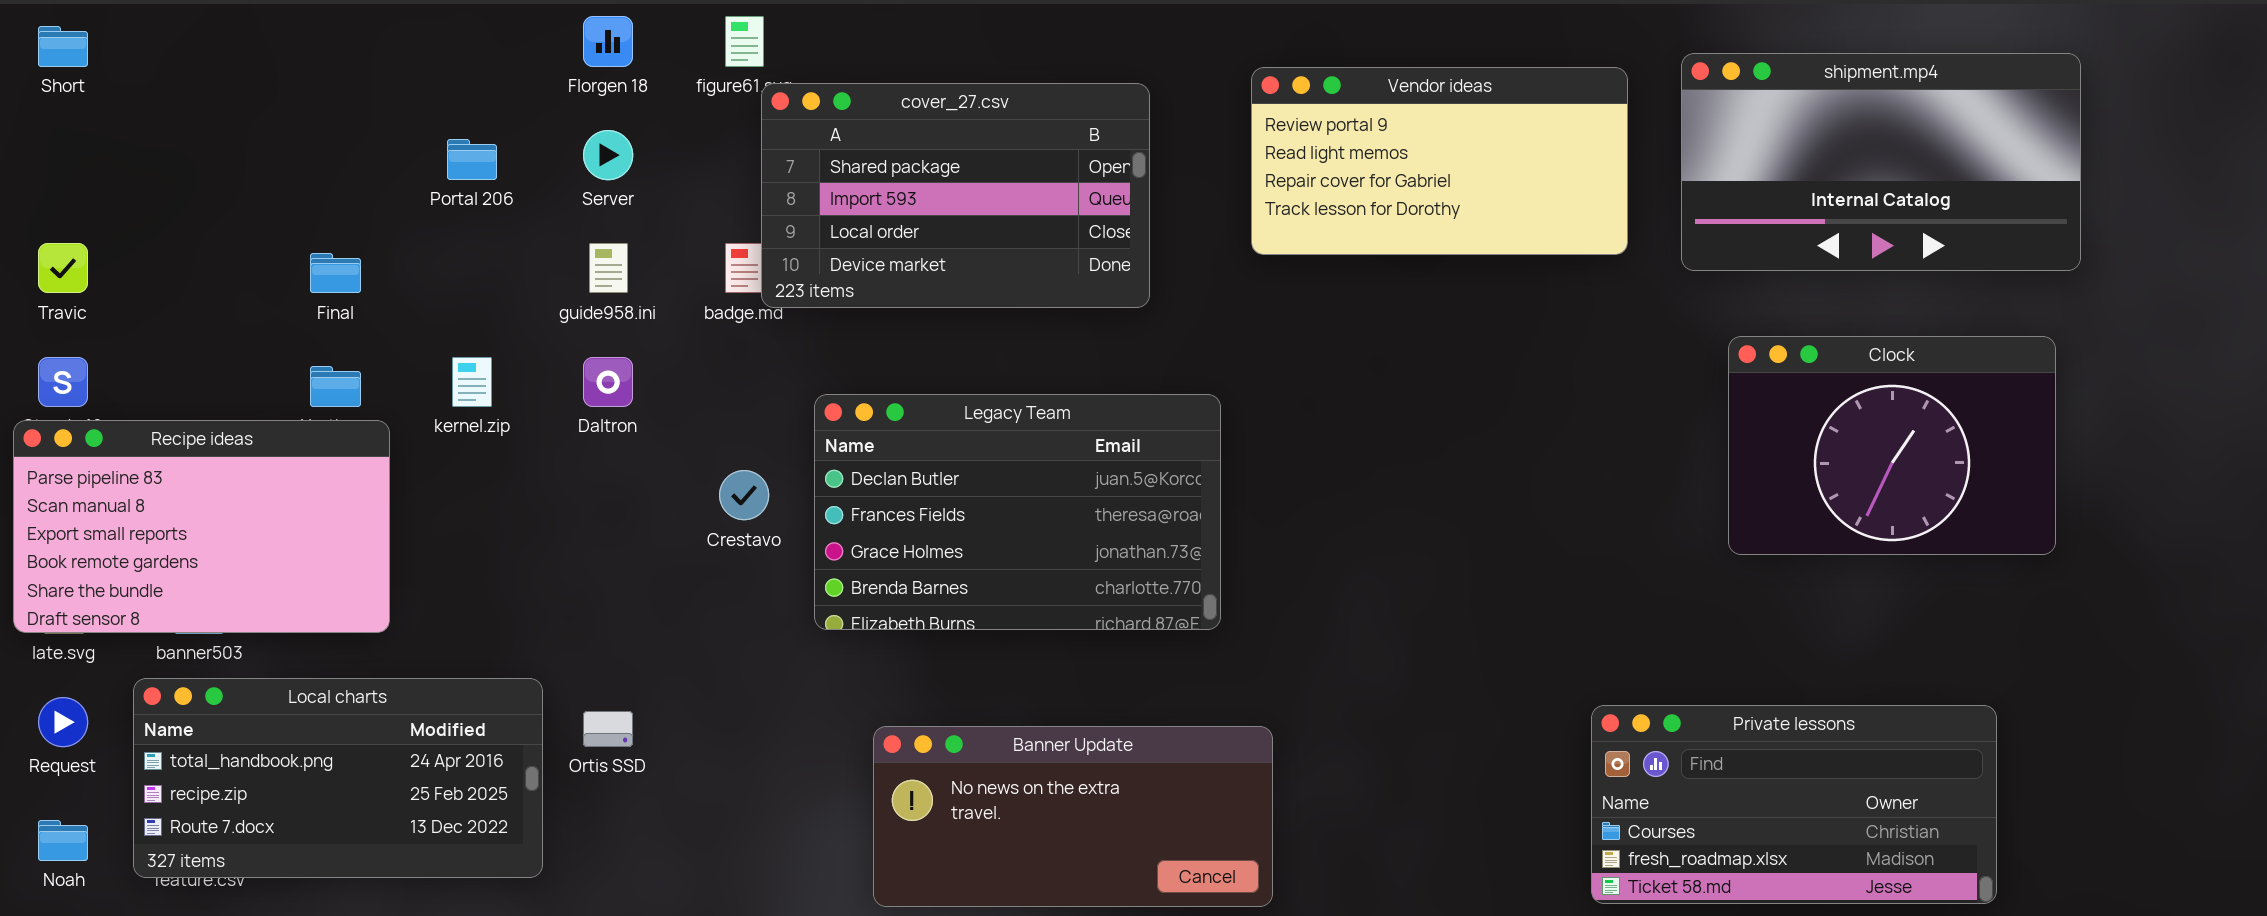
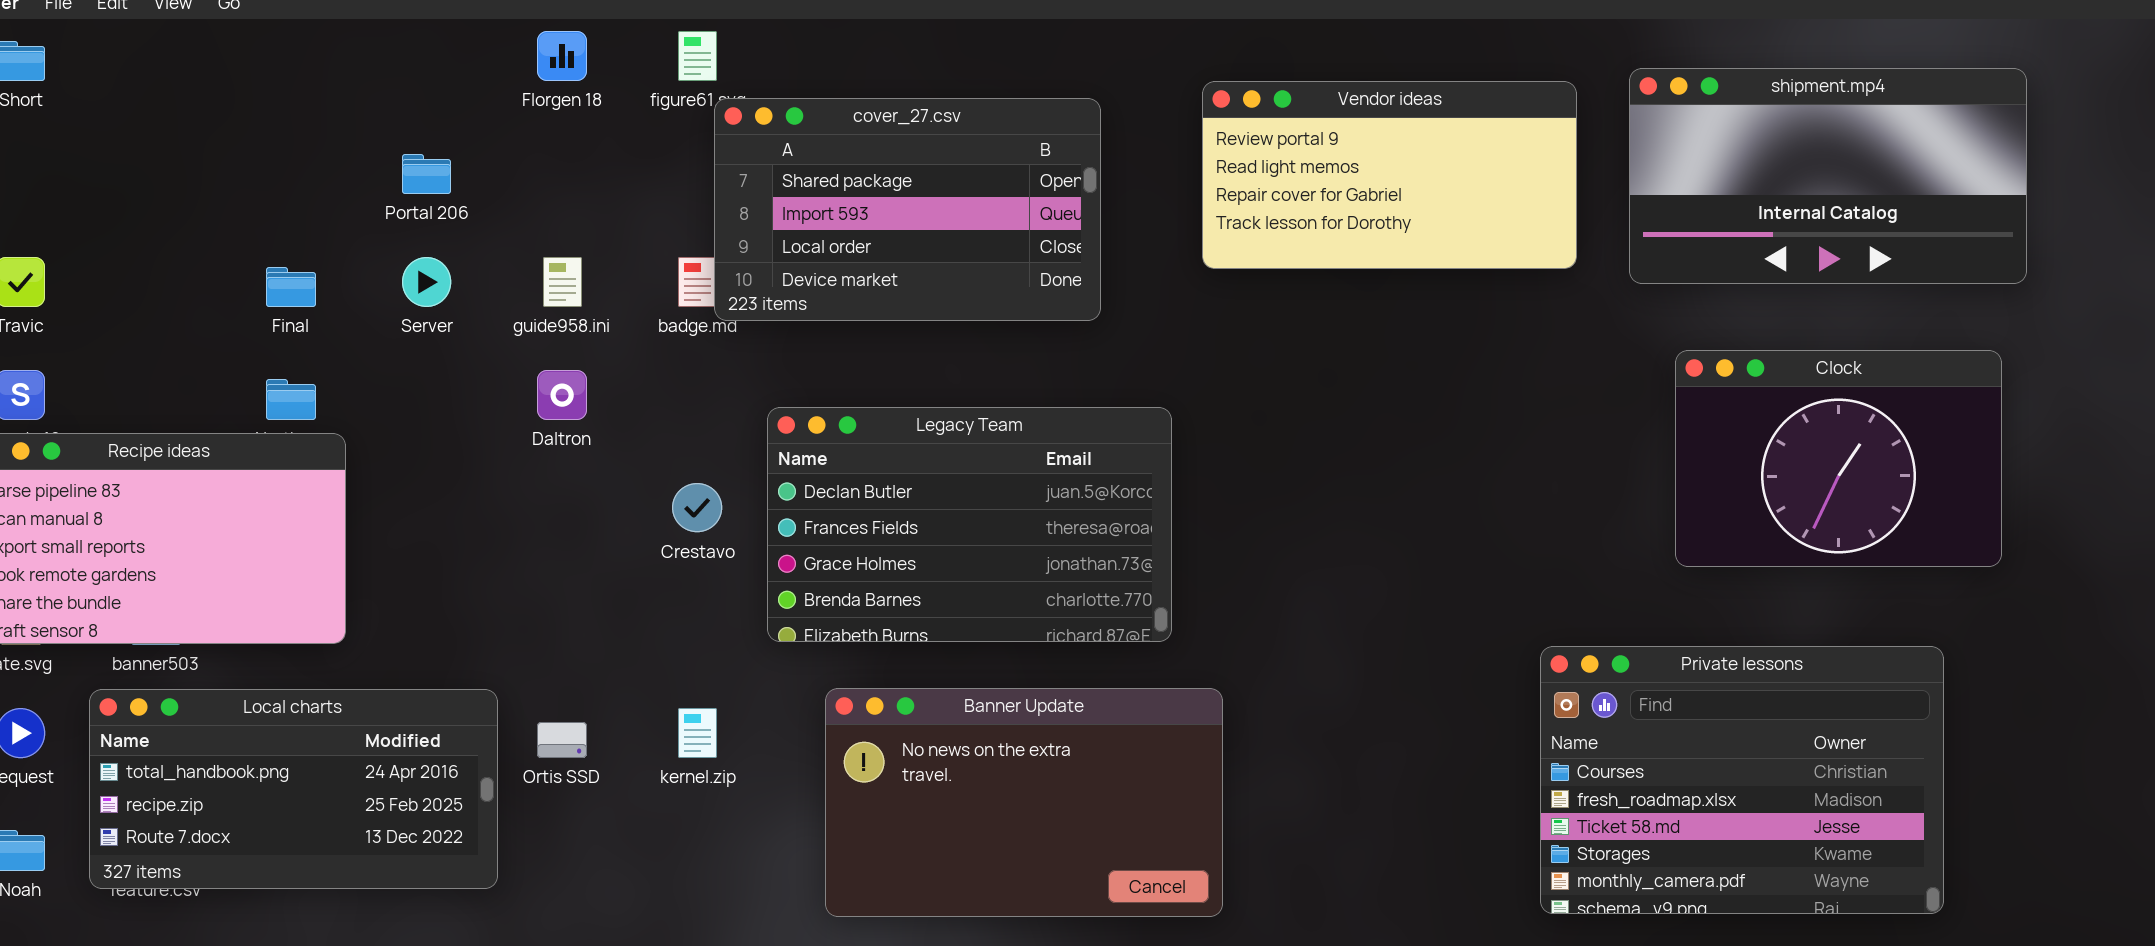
Server: [583,130,633,180] -> [402,257,451,307], moved
kernel.zip: [452,357,492,407] -> [678,708,717,758], moved
Private lessons: [1591,705,1997,904] -> [1540,646,1944,914], resized
Banner Update: [873,726,1273,907] -> [825,688,1223,917], resized

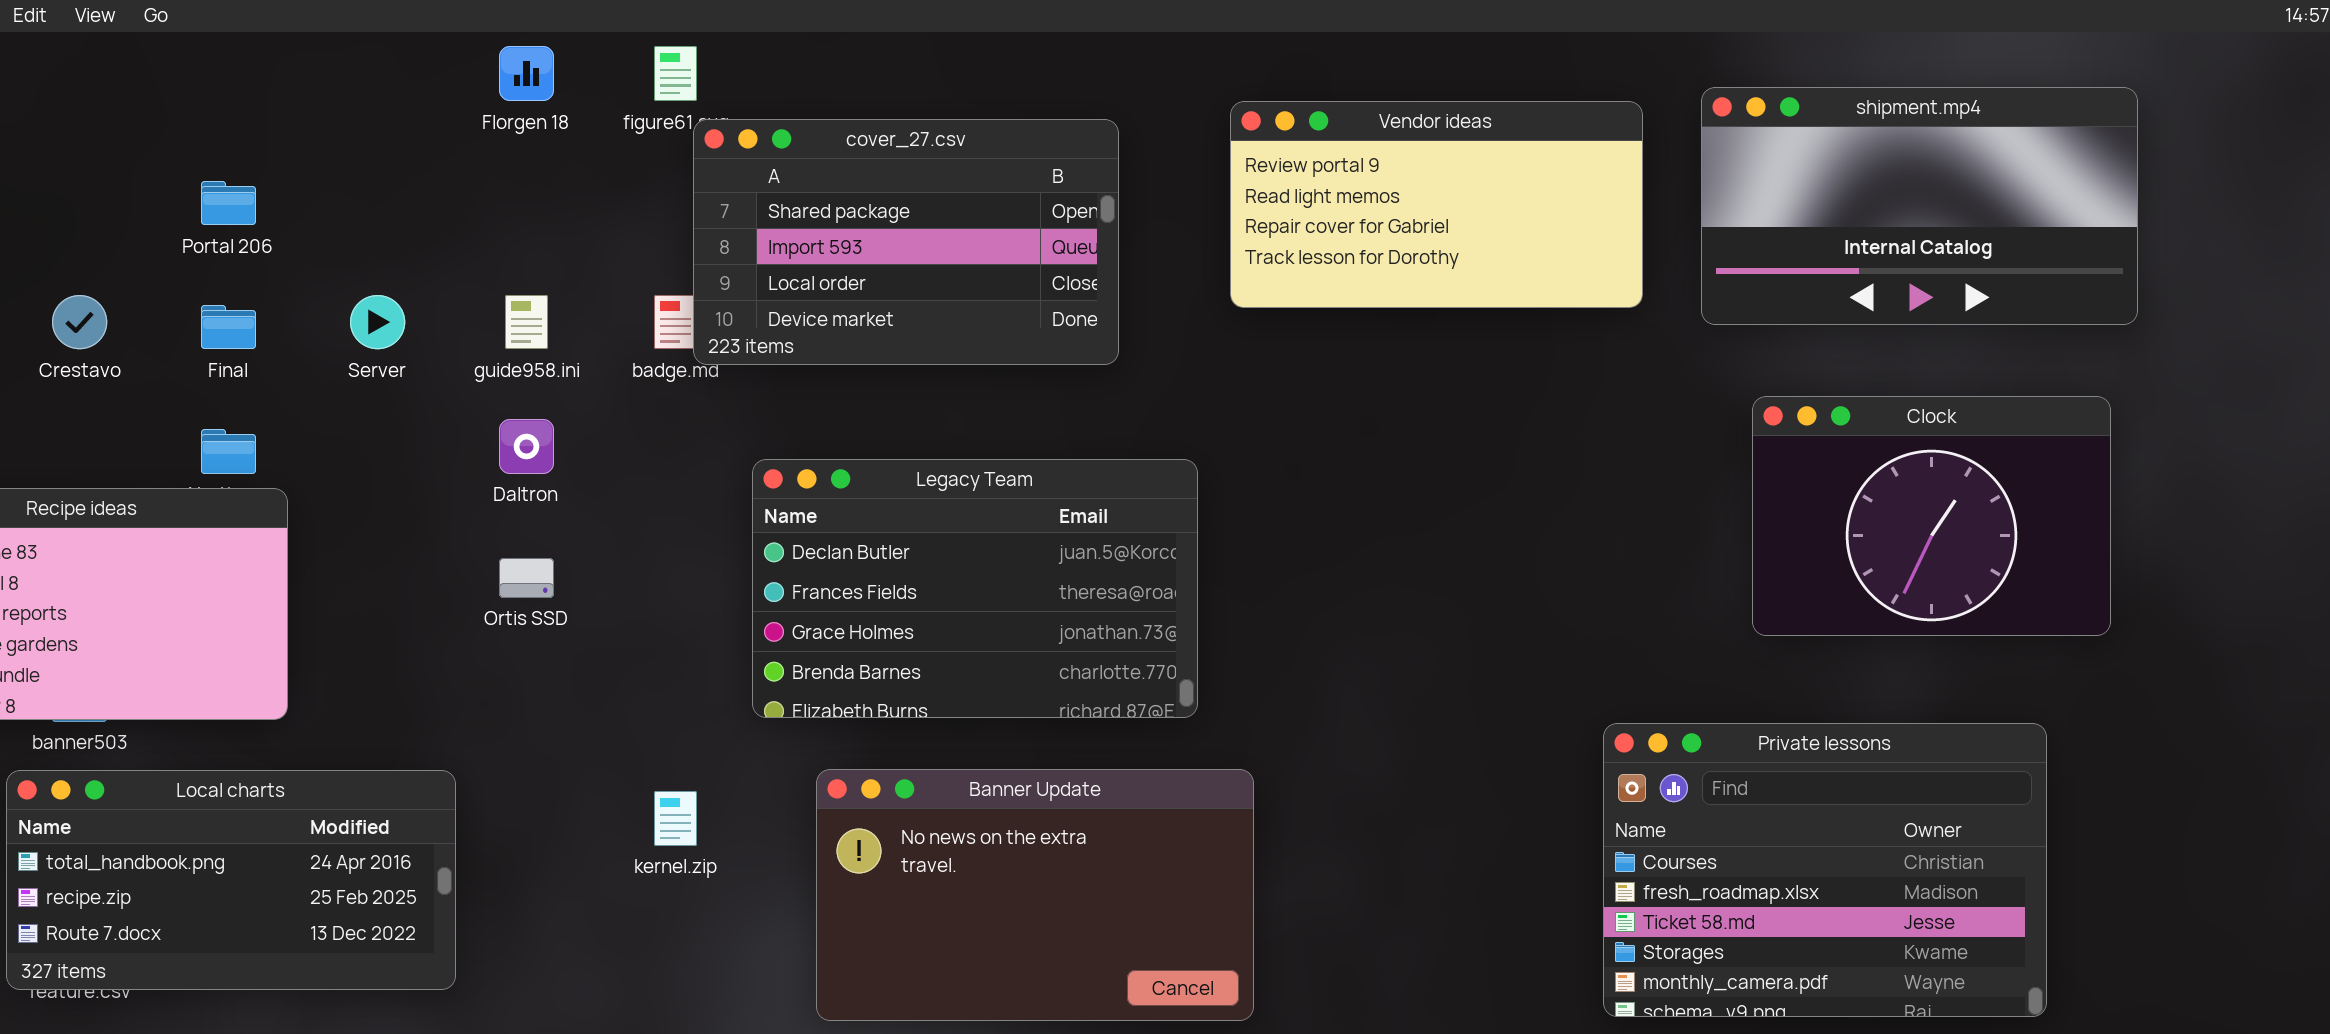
Portal 206: [402,154,451,194] -> [201,181,256,225], moved
Crestavo: [672,483,722,532] -> [52,295,107,349], moved
Ortis SSD: [537,722,587,758] -> [499,558,554,598], moved

